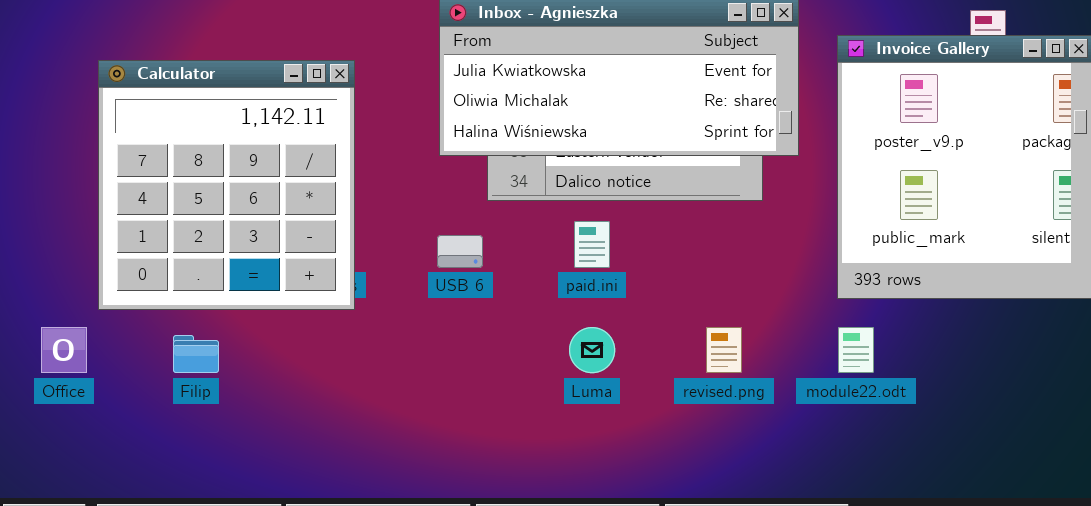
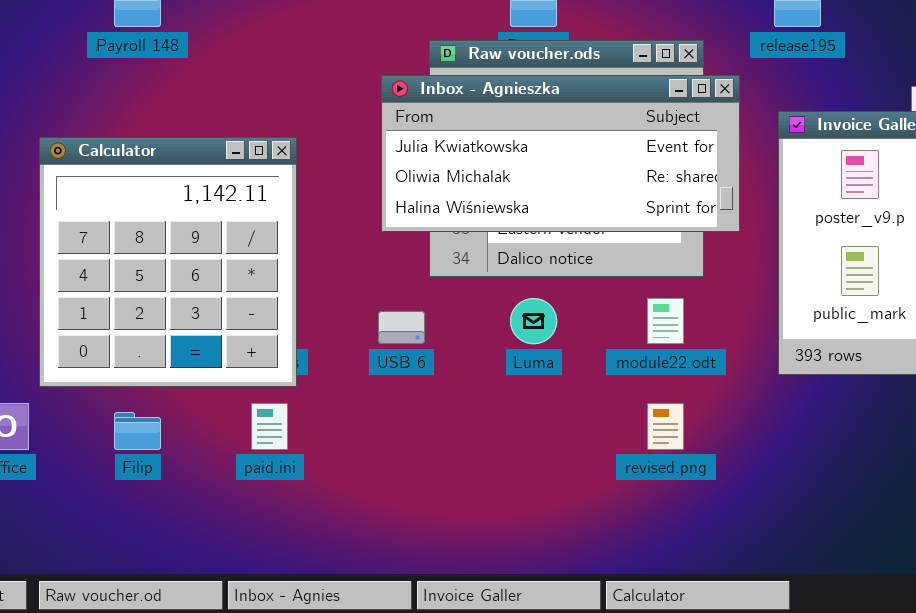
paid.ini: [574,221,610,268] -> [251,403,288,450], moved
Luma: [569,327,615,373] -> [510,298,557,344], moved
module22.odt: [838,327,874,373] -> [647,298,684,344], moved

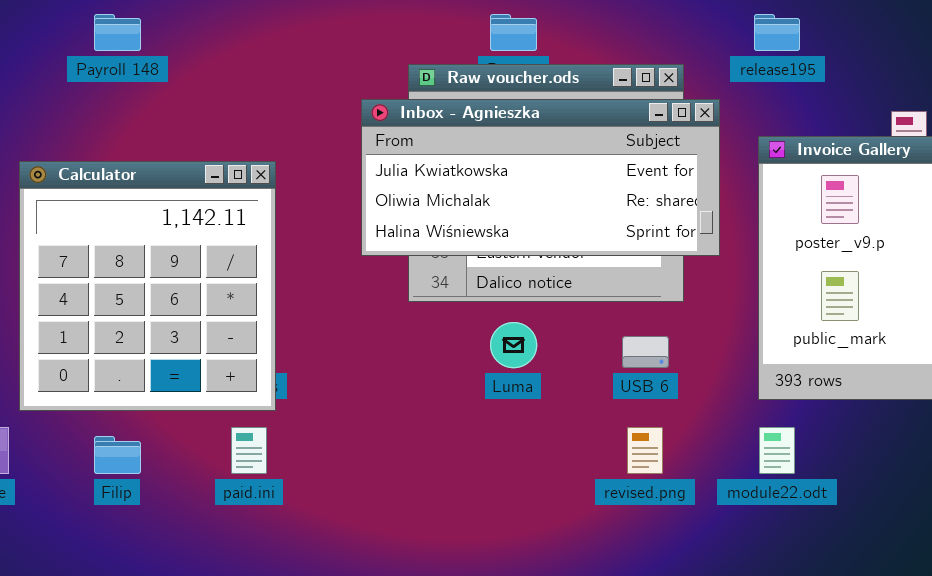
module22.odt: [647,298,684,344] -> [759,427,795,474], moved
USB 6: [378,311,425,344] -> [622,336,669,368], moved

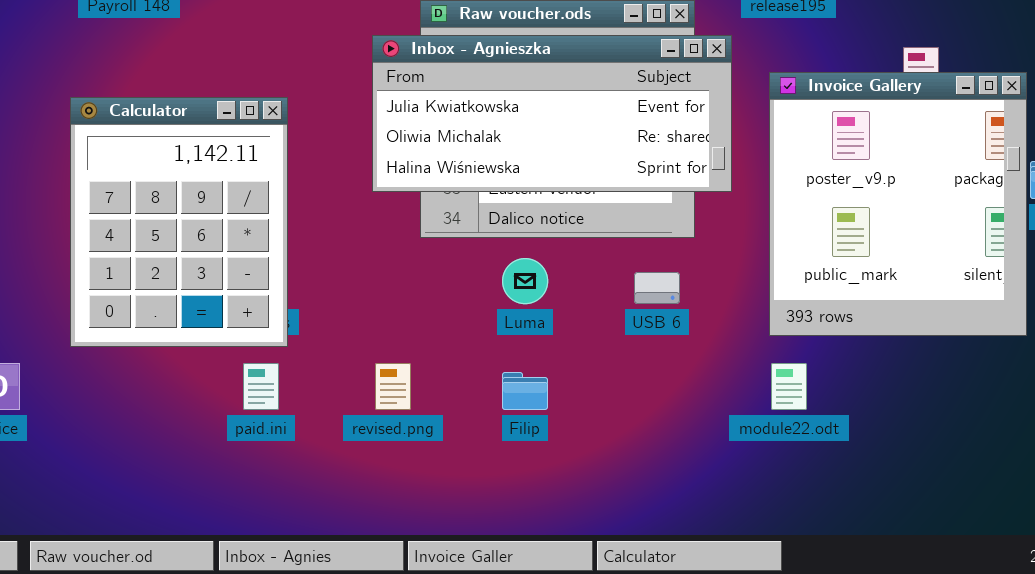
Calculator: [19,161,276,411] -> [70,97,288,347], resized
revised.png: [627,427,663,474] -> [375,363,411,410], moved
Filip: [94,436,141,474] -> [502,372,548,410], moved

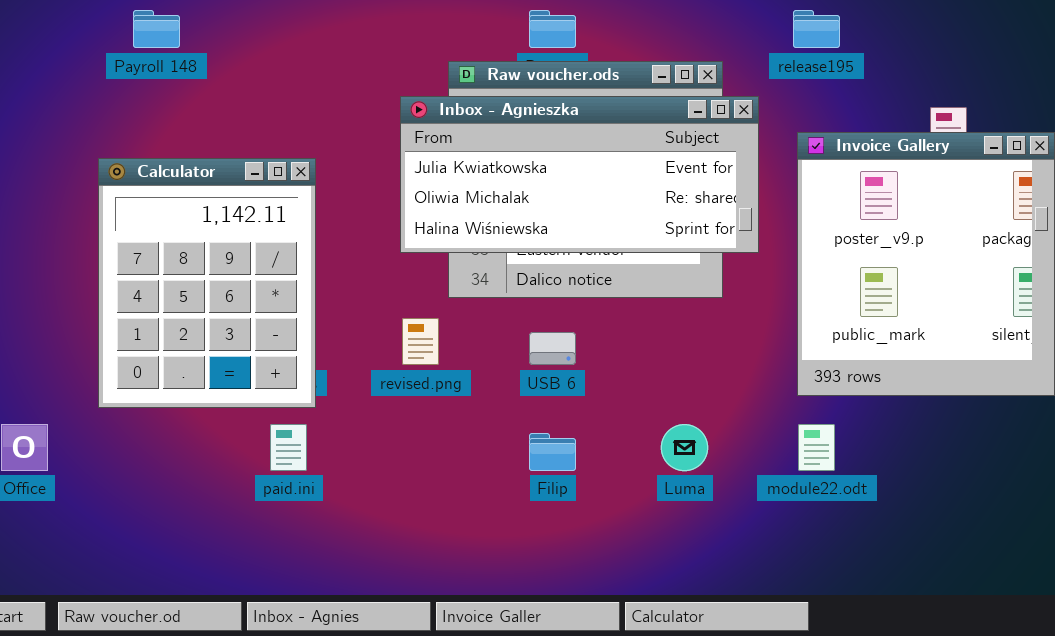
Luma: [502,258,548,304] -> [661,424,708,471], moved
USB 6: [634,272,680,304] -> [529,332,576,365], moved
revised.png: [375,363,411,410] -> [402,318,439,365], moved

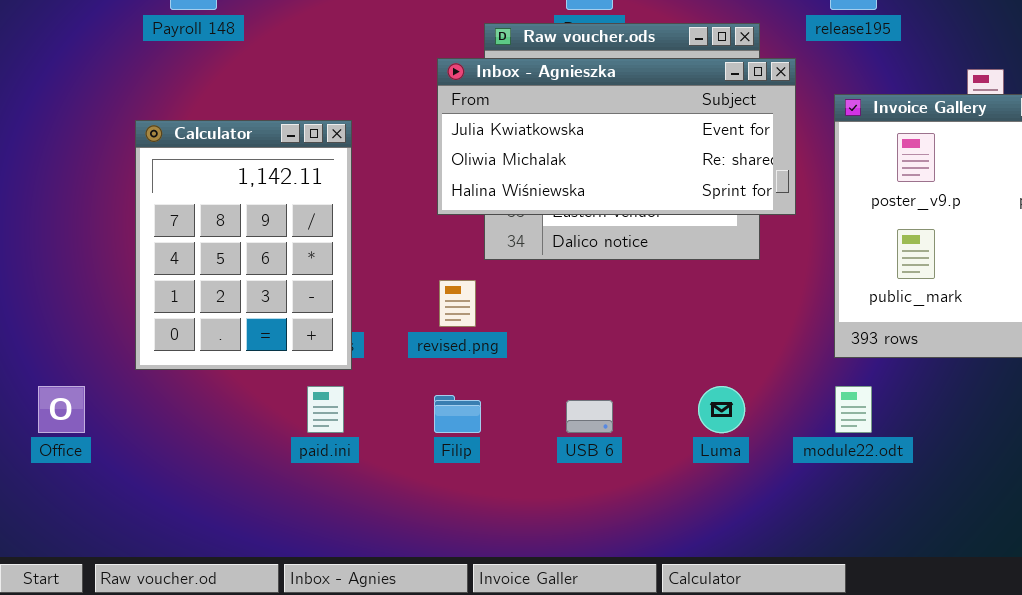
USB 6: [529,332,576,365] -> [566,400,613,433], moved
Filip: [529,433,576,471] -> [434,395,481,433], moved

